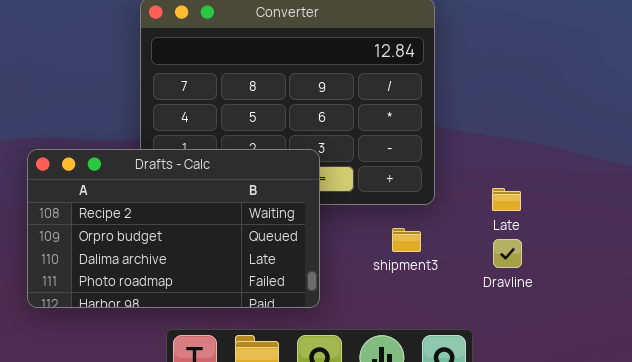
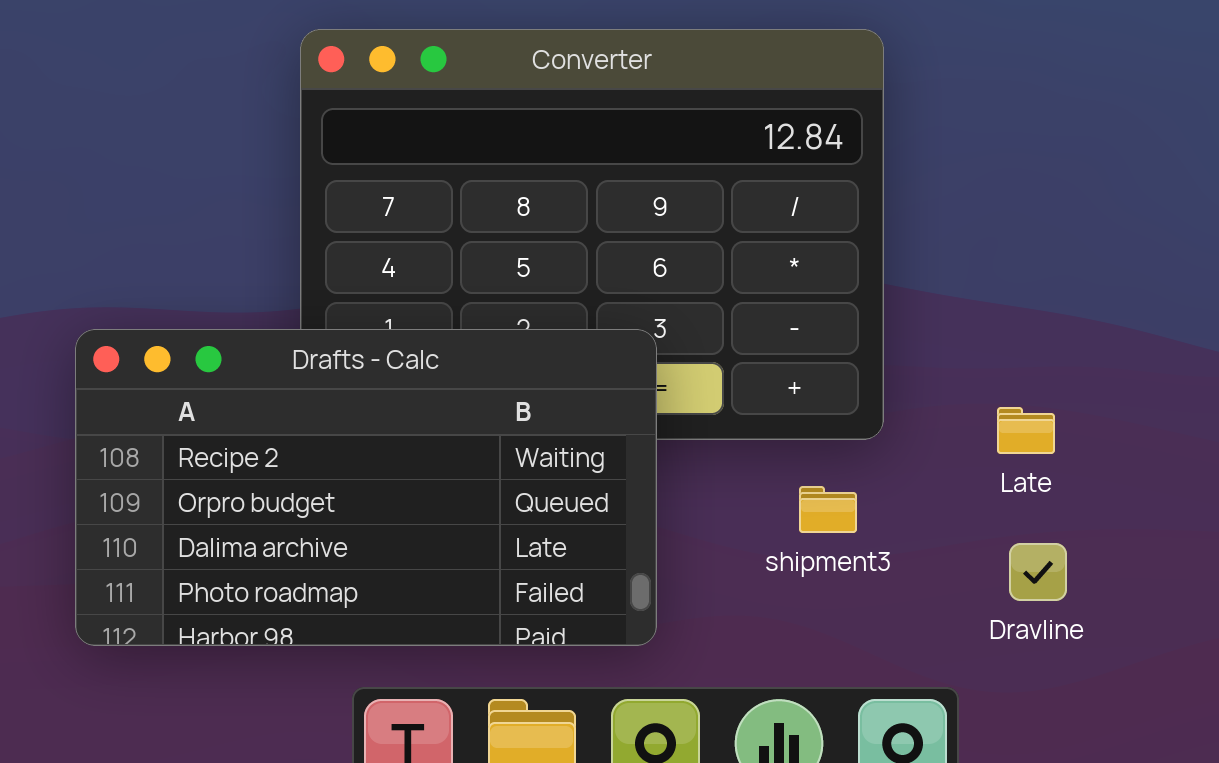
Dravline: [493,239,522,268] -> [1009,543,1067,601], moved

